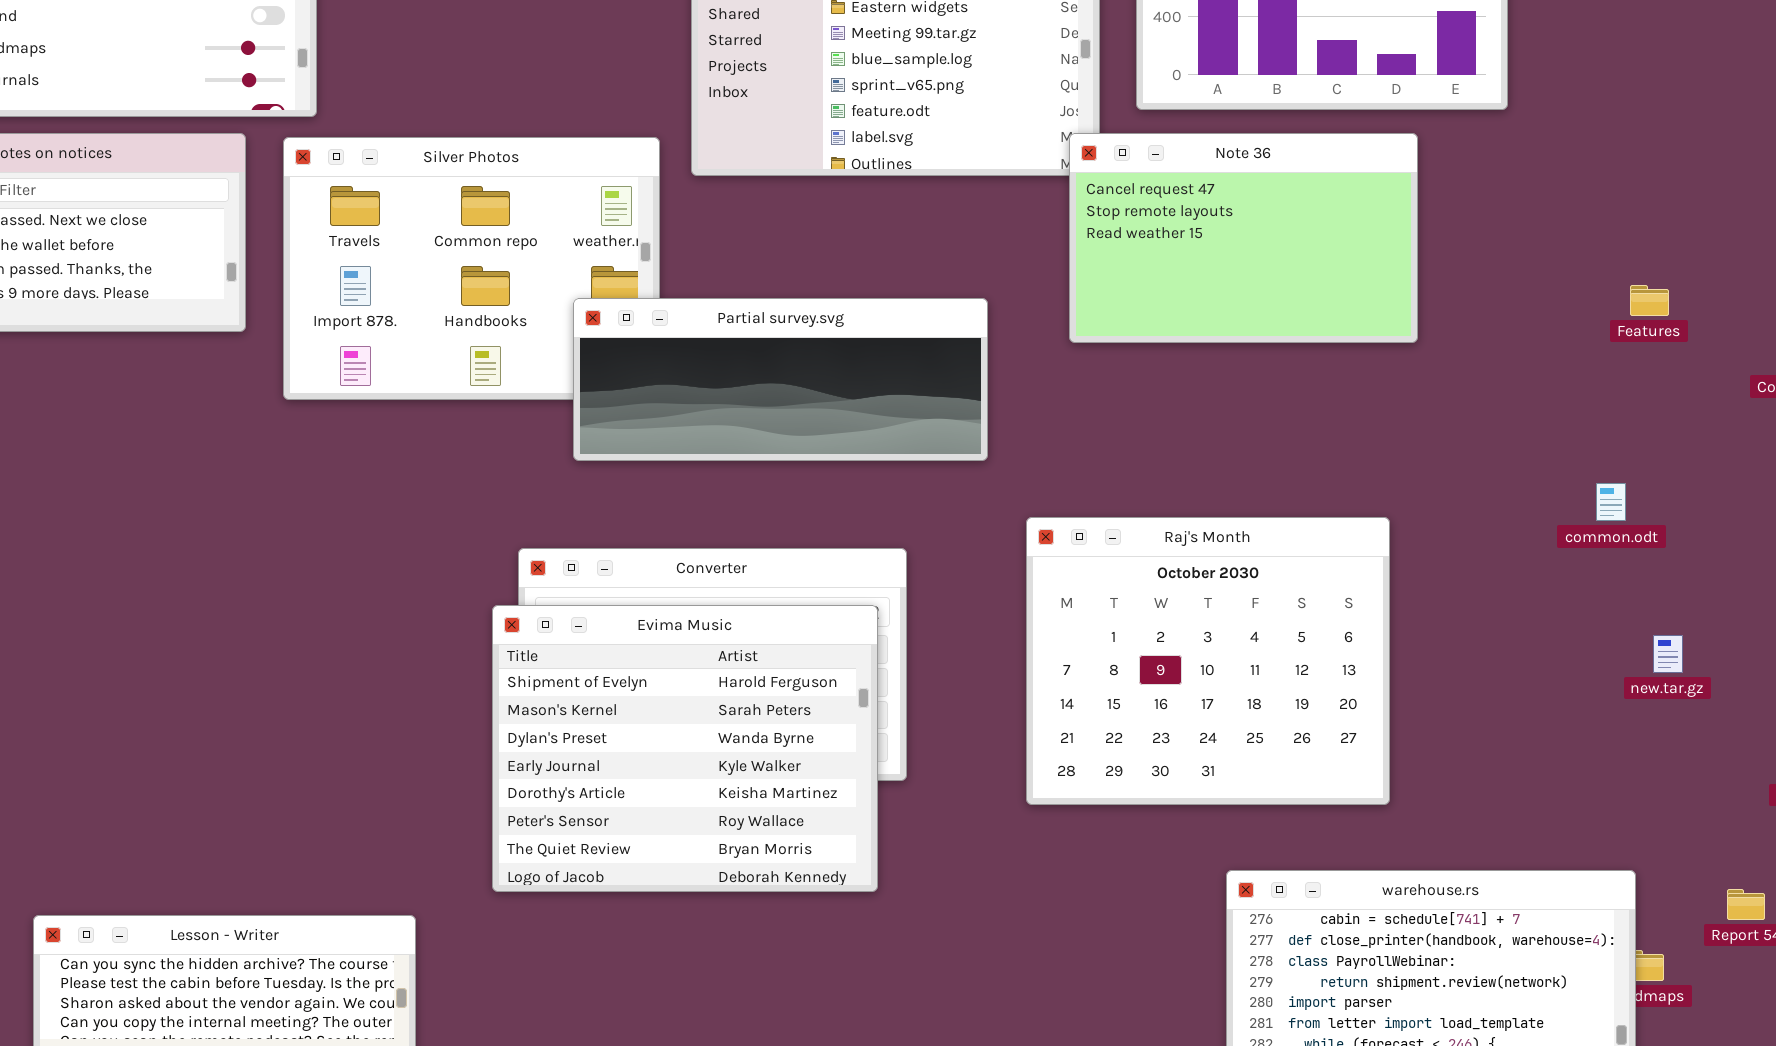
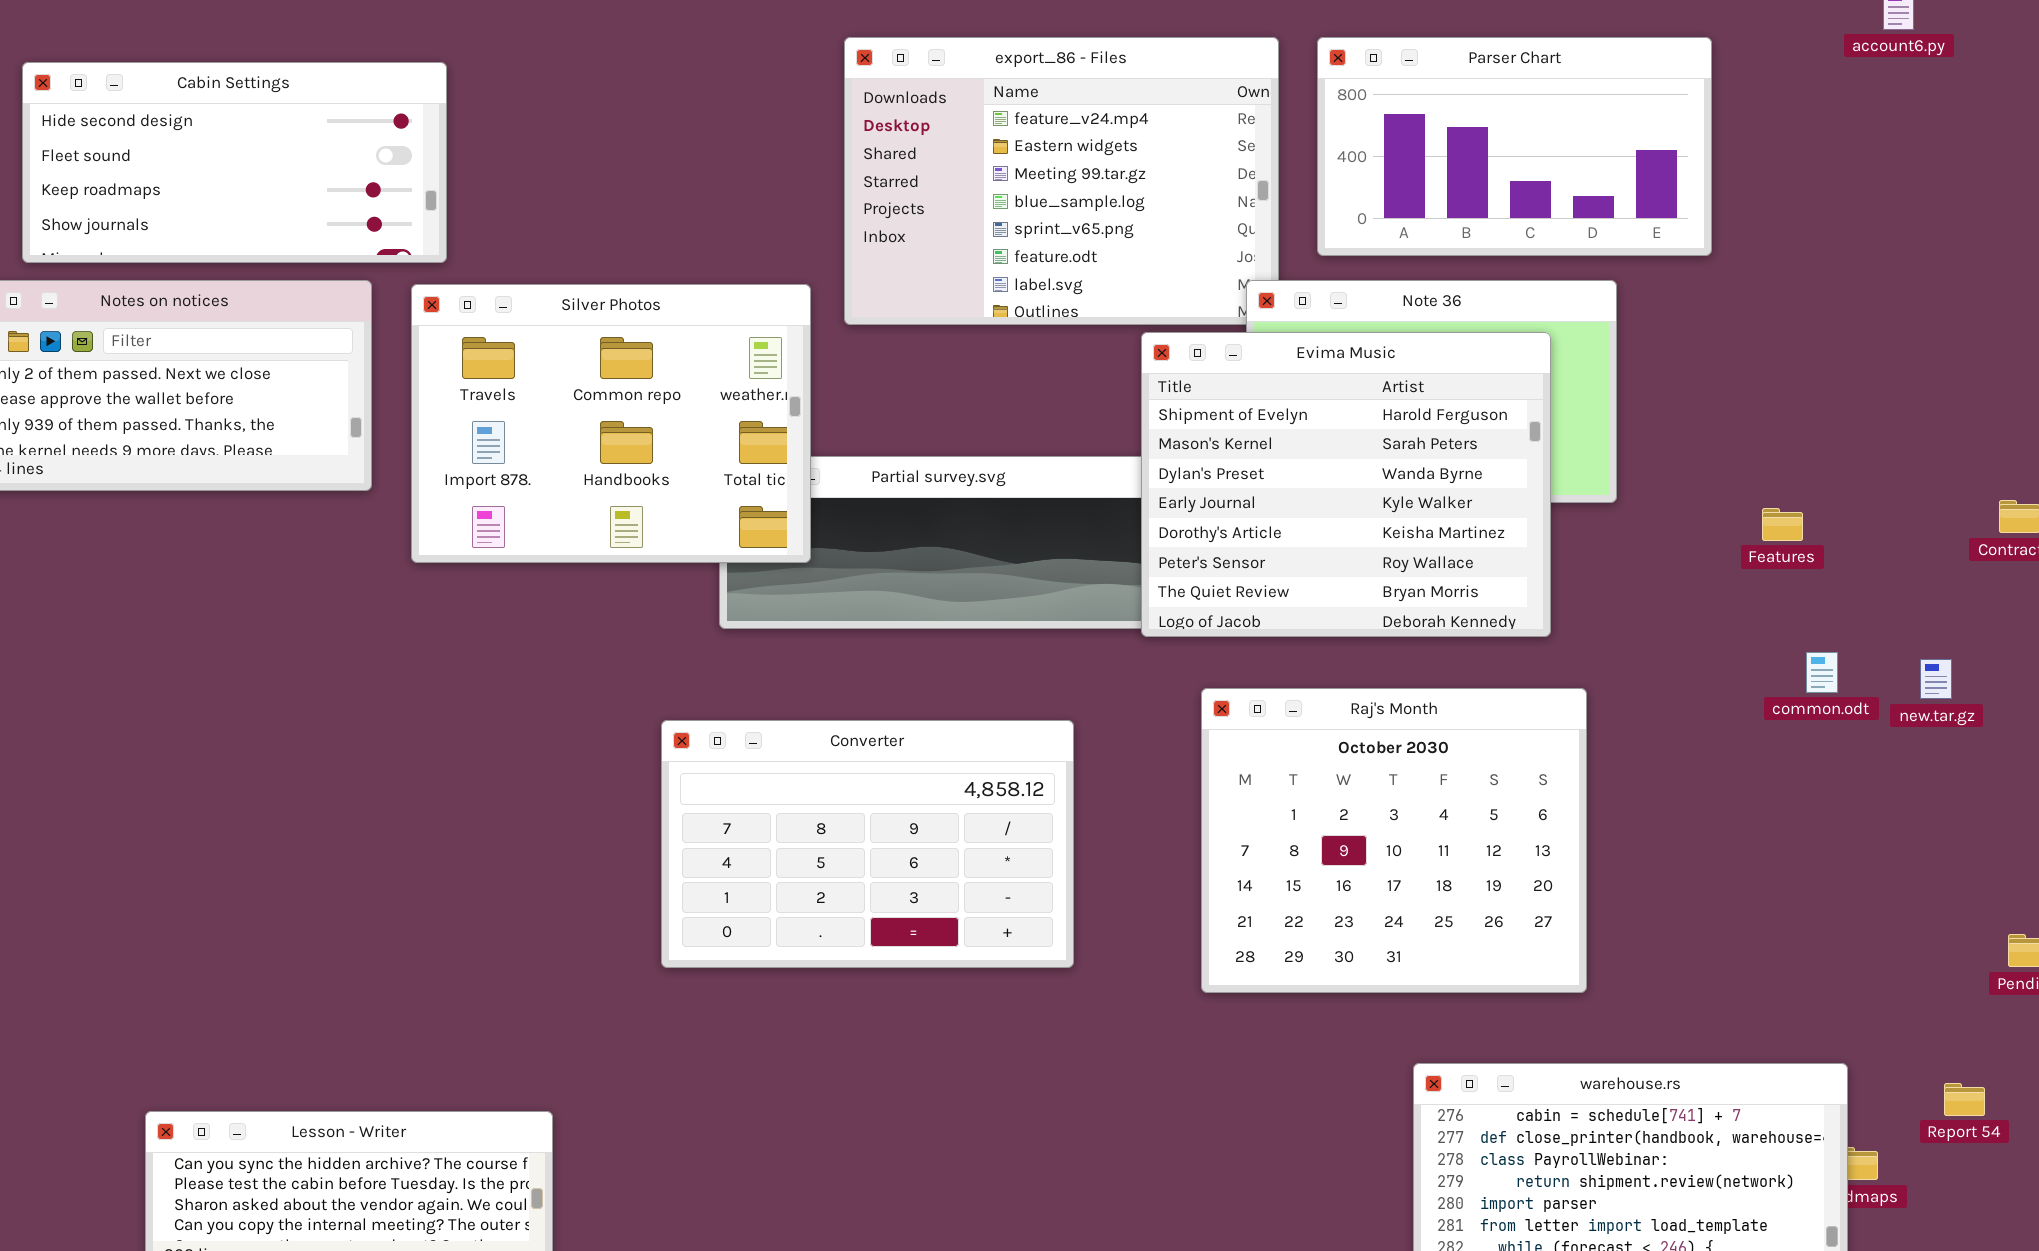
Silver Photos: [283,137,660,400] -> [411,284,811,563], raised
Features: [1630,285,1669,316] -> [1762,508,1803,541], moved
Evima Music: [492,605,878,892] -> [1141,332,1551,637], moved
new.tar.gz: [1653,635,1683,673] -> [1920,659,1952,699], moved

